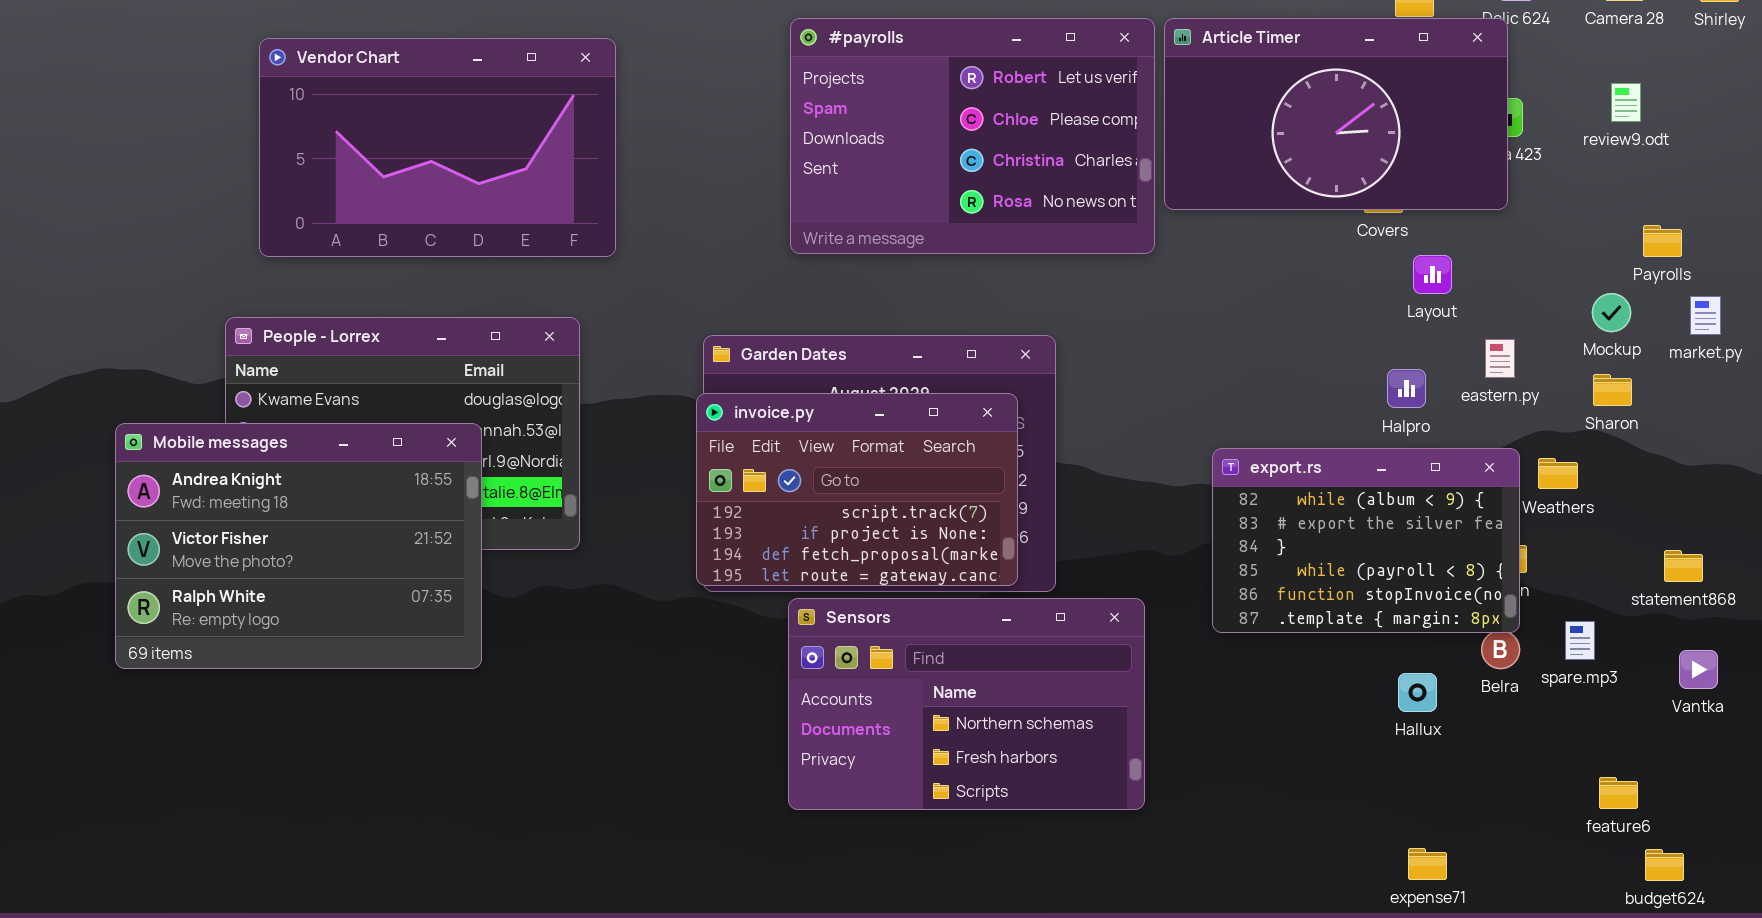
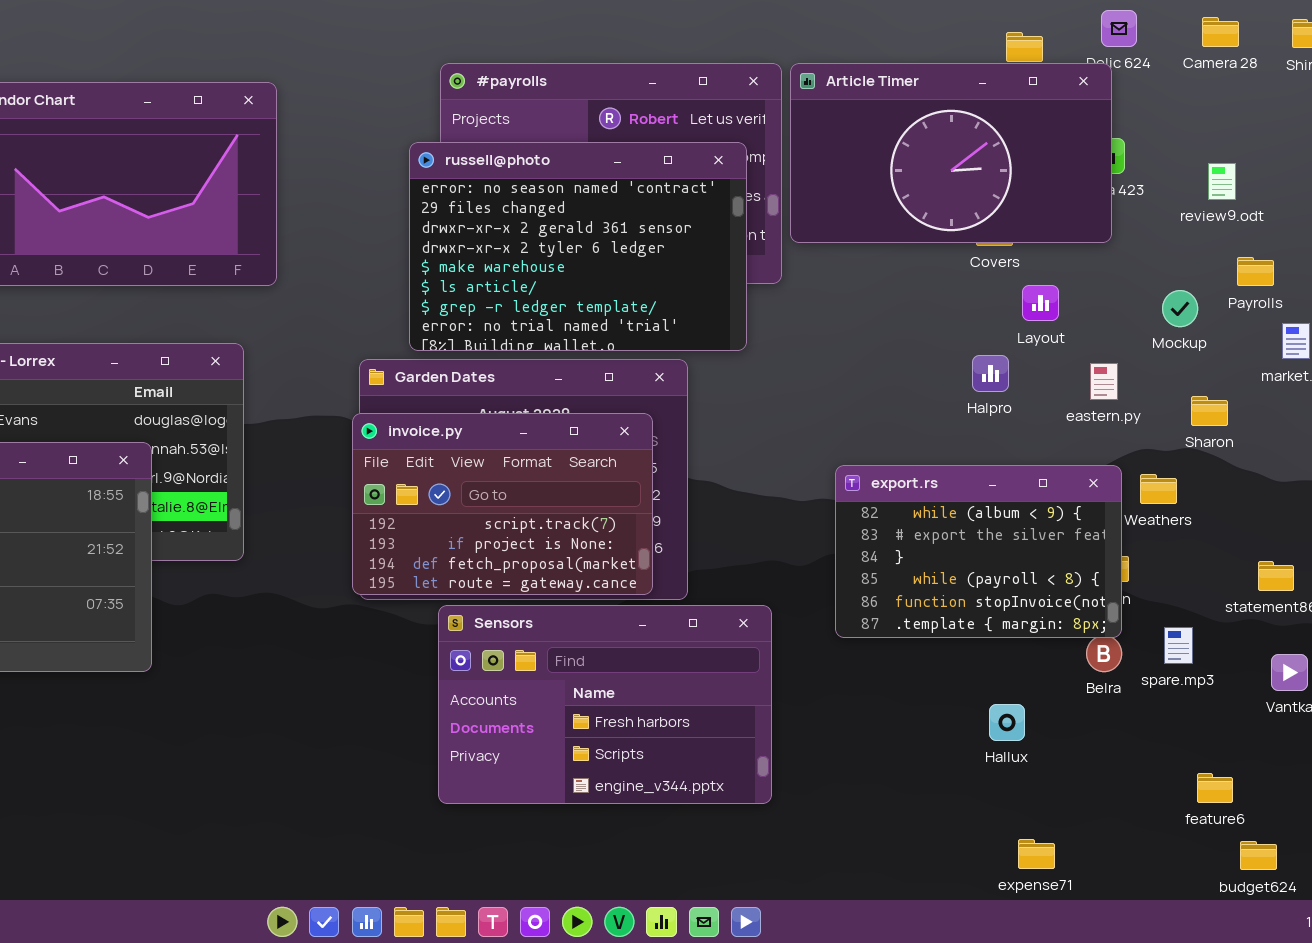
review9.odt: [1611,83,1641,122] -> [1208,163,1236,200], moved
russell@photo: none -> [409,142,747,351], opened
Mockup: [1592,293,1631,332] -> [1162,290,1198,327], moved
Halpro: [1387,369,1426,408] -> [972,355,1009,392], moved
Sensors: [788,598,1145,810] -> [438,605,772,804], scrolled down 1 row
Hallux: [1398,673,1437,712] -> [989,704,1025,741], moved

